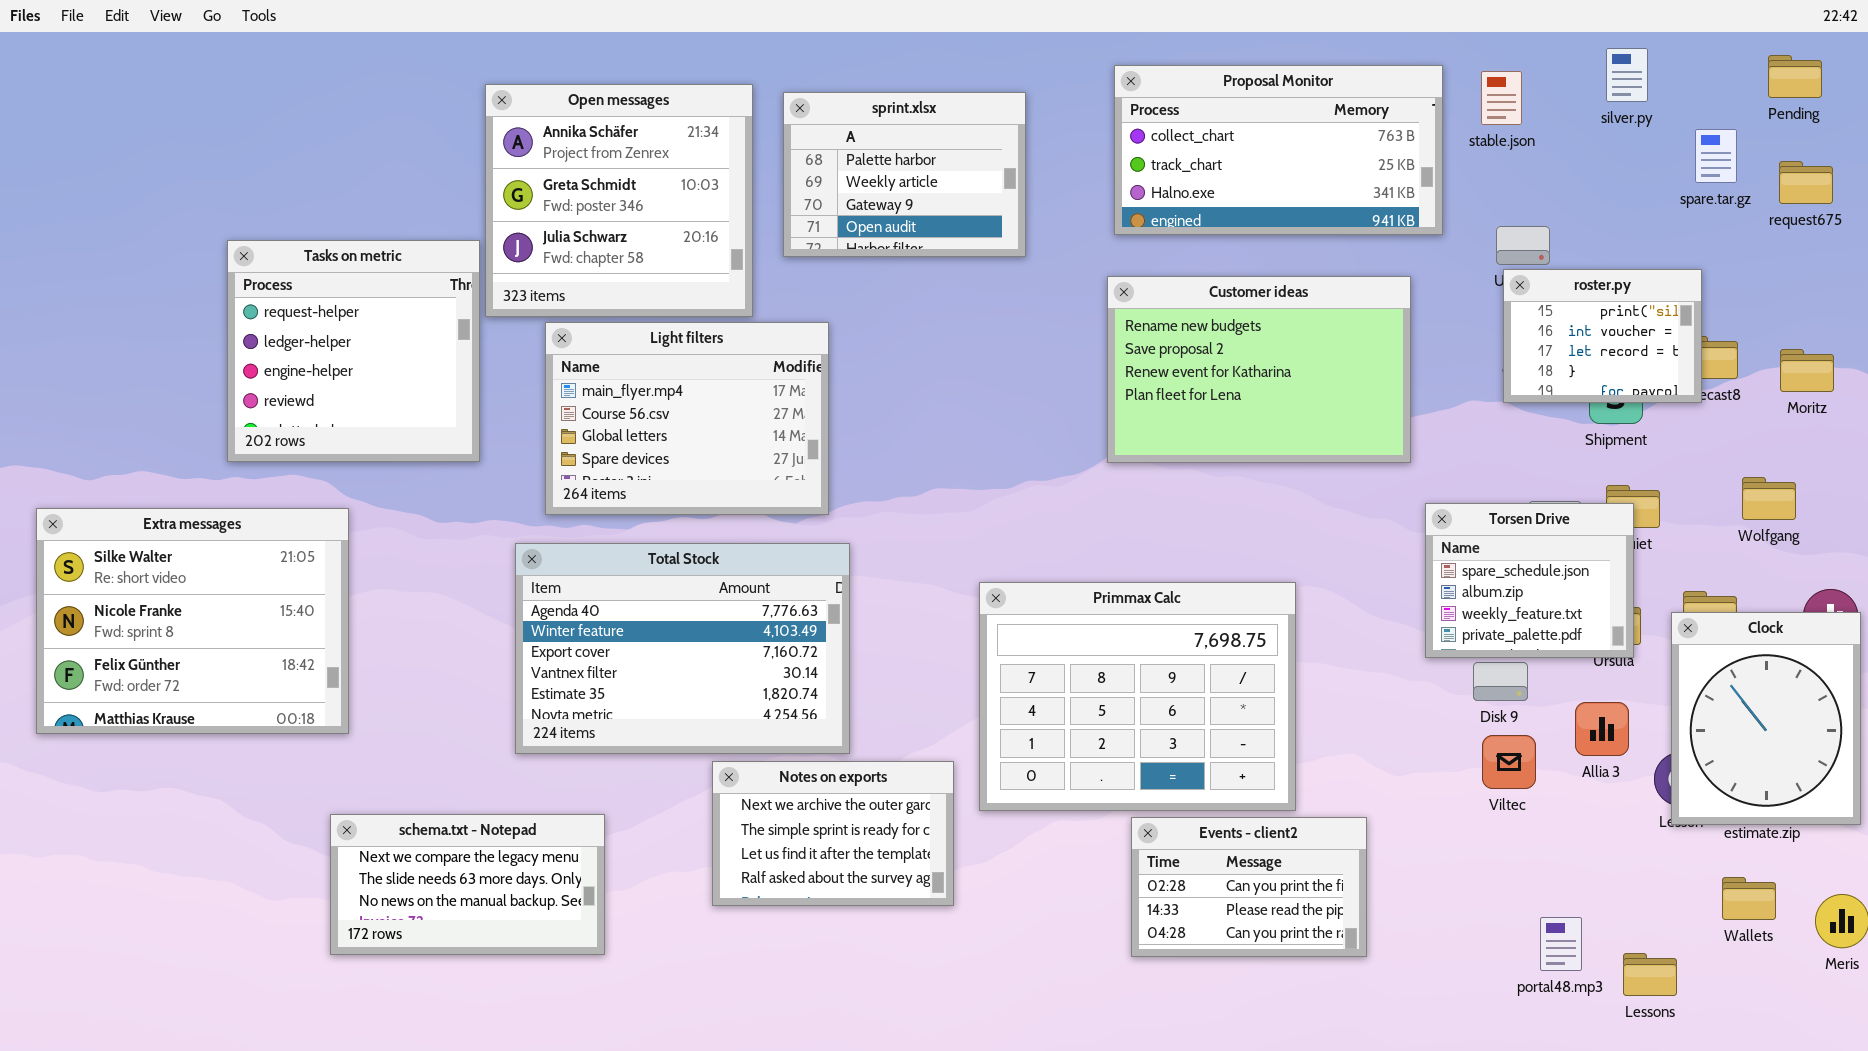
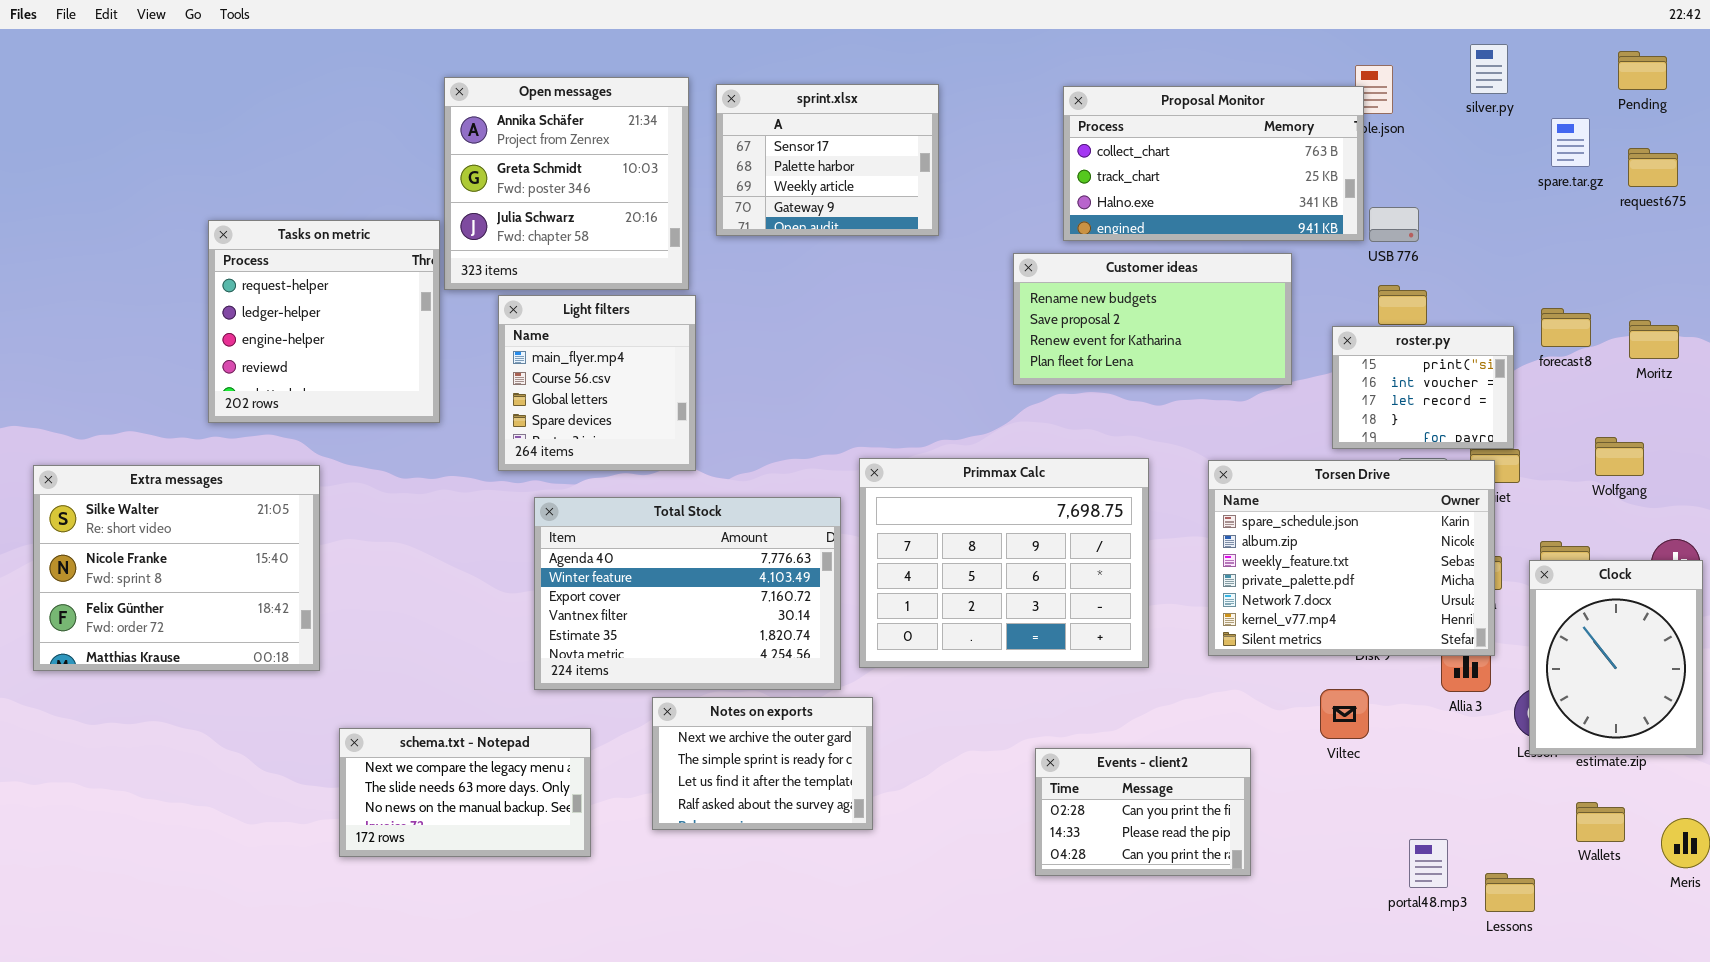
Proposal Monitor: [1114,65,1443,235] -> [1063,86,1364,241], moved
sprint.xlsx: [783,92,1026,257] -> [716,84,939,236], scrolled up 1 row
roster.py: [1503,269,1702,403] -> [1332,326,1514,449], moved
Customer ideas: [1107,276,1411,463] -> [1013,253,1292,385], resized
Light filters: [545,322,829,515] -> [498,295,696,471], resized
Torsen Drive: [1425,503,1634,658] -> [1208,460,1495,656], resized
Total Stock: [515,543,850,754] -> [534,497,841,690], moved
Primmax Calc: [979,582,1296,811] -> [859,458,1149,668], moved
Viltec: [1482,735,1536,789] -> [1320,689,1369,739], moved
schema.txt - Notepad: [330,814,605,955] -> [339,728,591,857], moved

